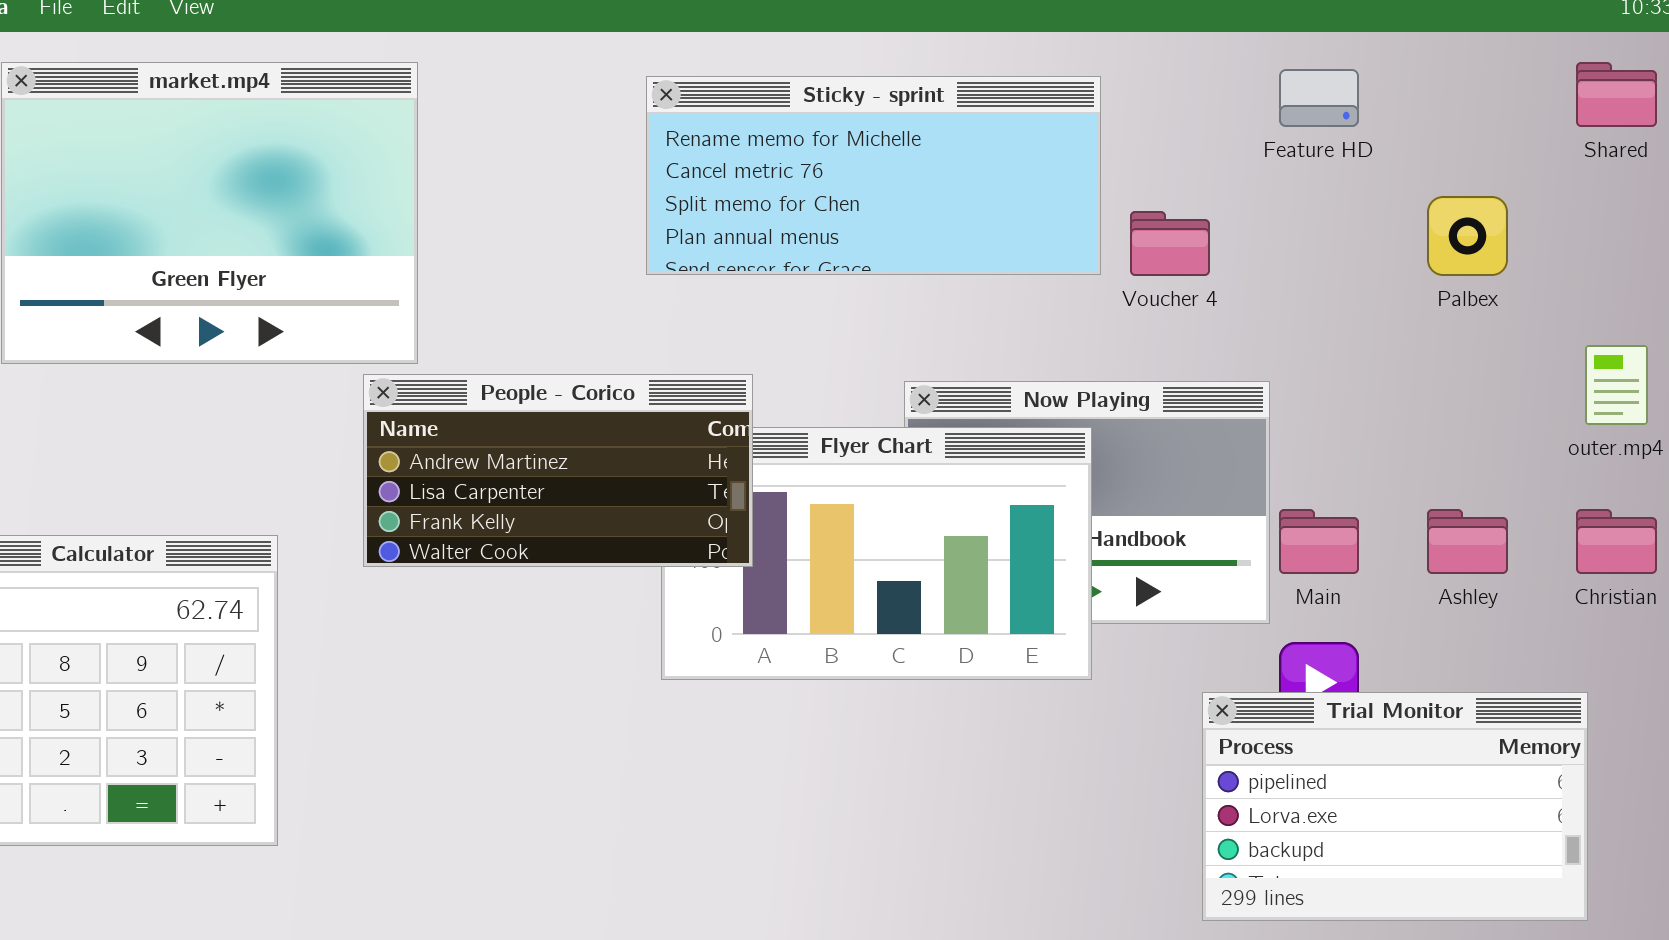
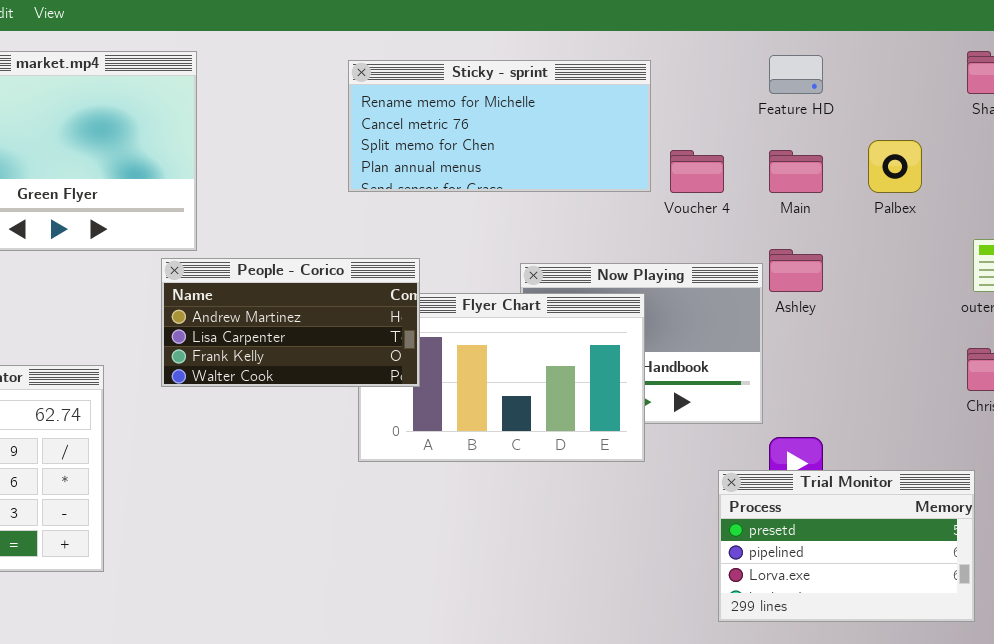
Main: [1279,509,1359,574] -> [769,150,823,193], moved
Ashley: [1427,509,1508,574] -> [769,249,823,292], moved
Trial Monitor: [1202,692,1588,921] -> [718,470,975,622], scrolled up 1 row

